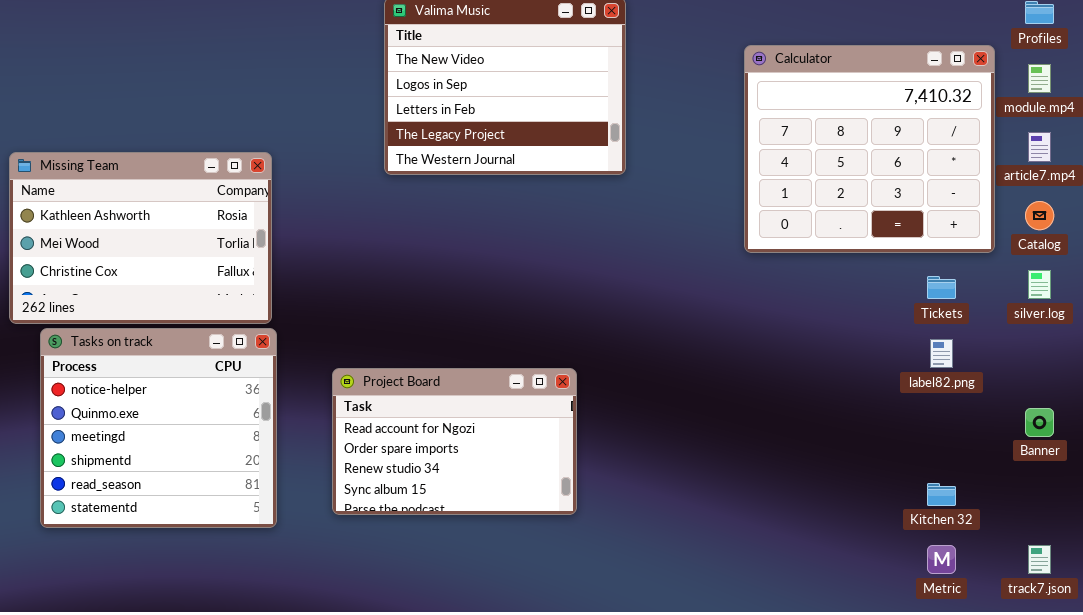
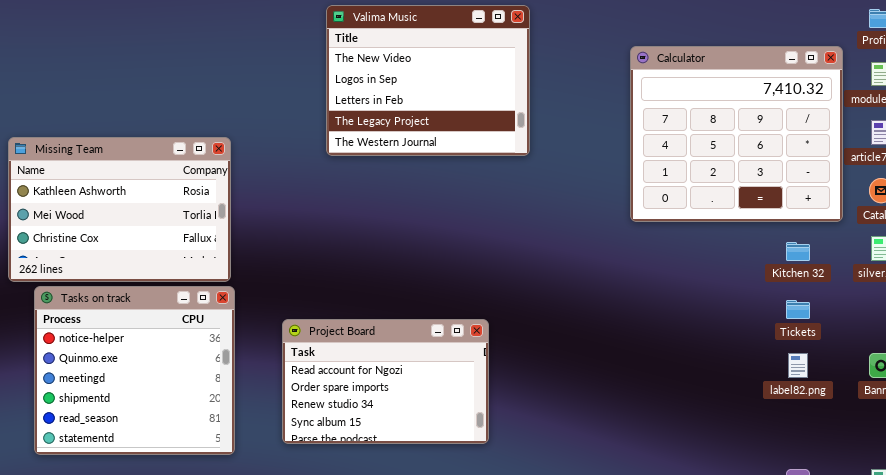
Tickets: [927,276,956,299] -> [786,300,810,319], moved
label82.png: [930,339,953,368] -> [788,353,808,378], moved
Kitchen 32: [927,483,956,506] -> [786,242,810,261], moved

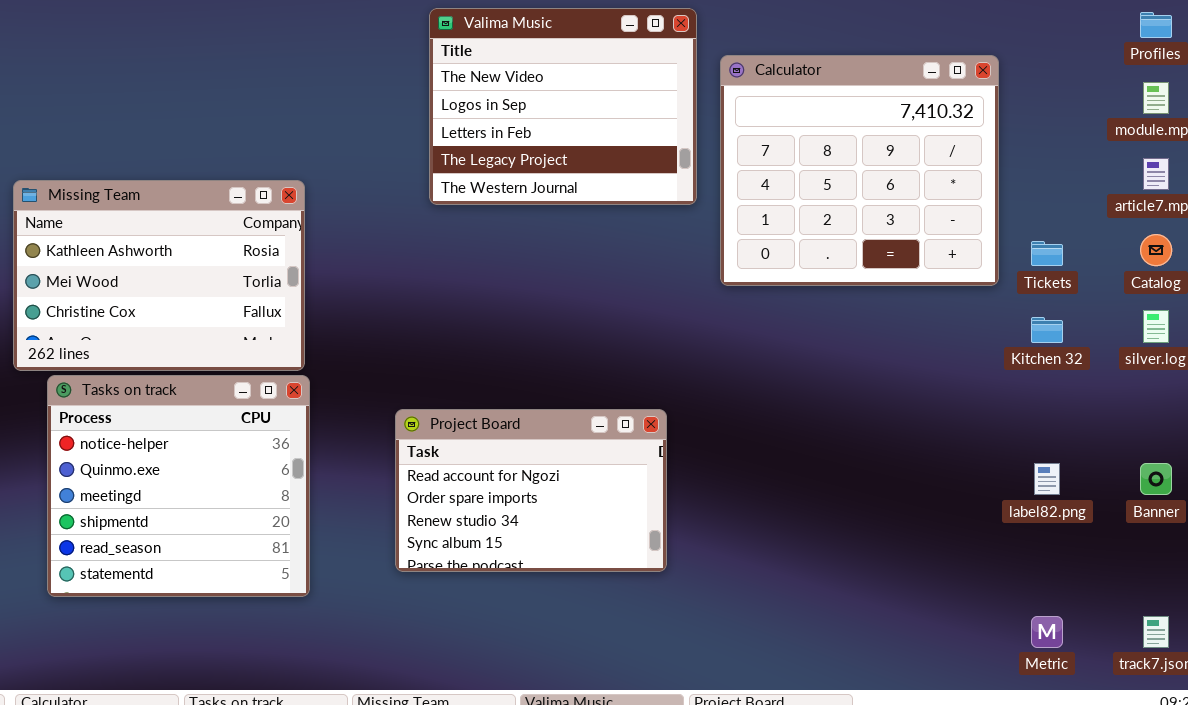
Calculator: [630,46,843,222] -> [720,55,999,286], moved
Tickets: [786,300,810,319] -> [1031,241,1063,266], moved
Project Board: [282,319,489,444] -> [395,409,667,572], moved

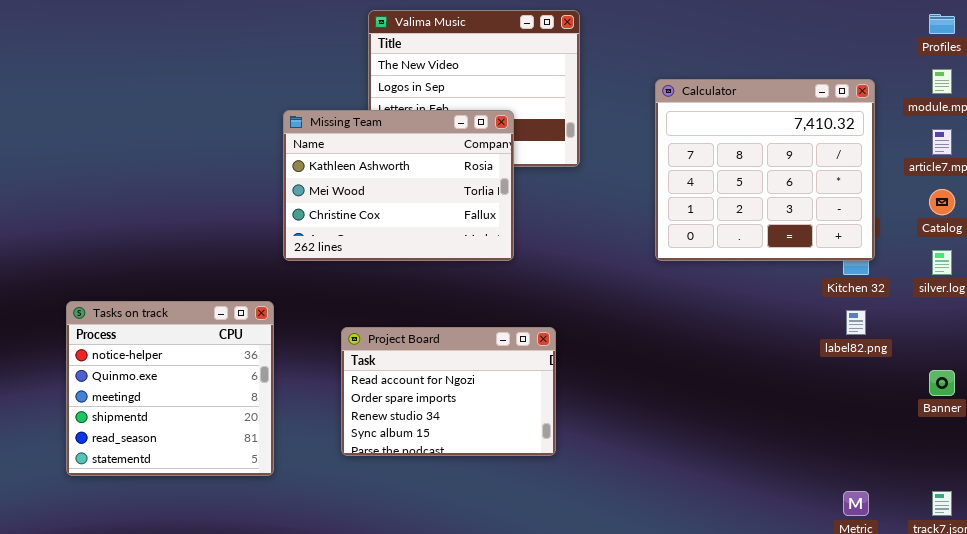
Calculator: [720,55,999,286] -> [655,79,875,261], moved
Missing Team: [13,180,305,371] -> [283,110,514,261], moved
label82.png: [1034,463,1060,495] -> [846,310,866,335], moved

